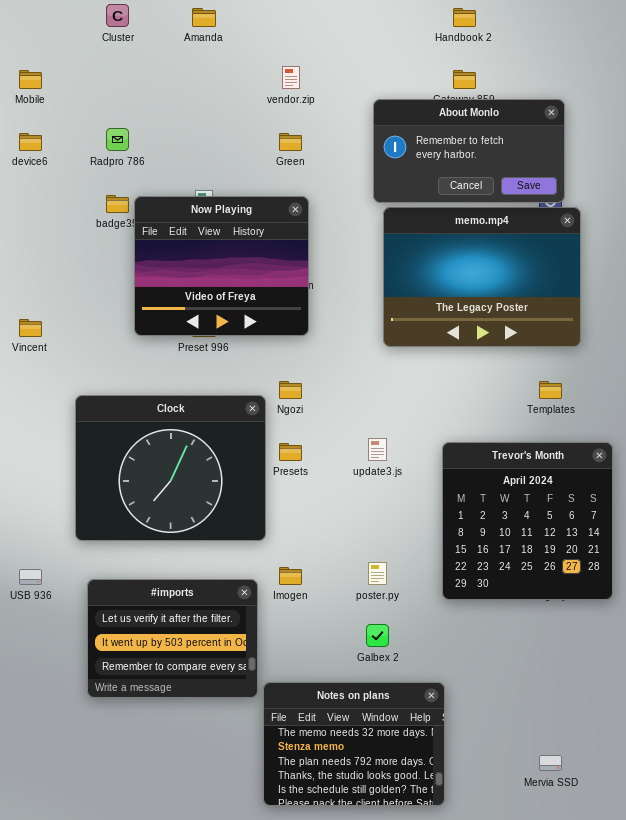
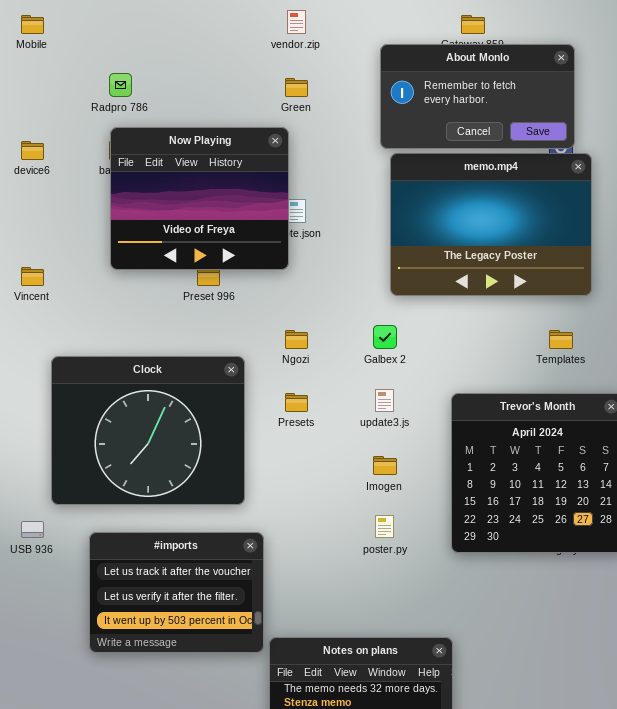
device6: [19,133,42,151] -> [21,141,44,160], moved
Now Playing: [134,196,309,336] -> [110,127,289,270], moved
Clock: [75,395,266,541] -> [51,356,245,505], moved
Imogen: [279,567,302,585] -> [373,456,397,475], moved
#imports: [87,579,258,698] -> [89,532,264,653], scrolled up 1 row
Galbex 2: [366,624,389,647] -> [373,325,397,349], moved

